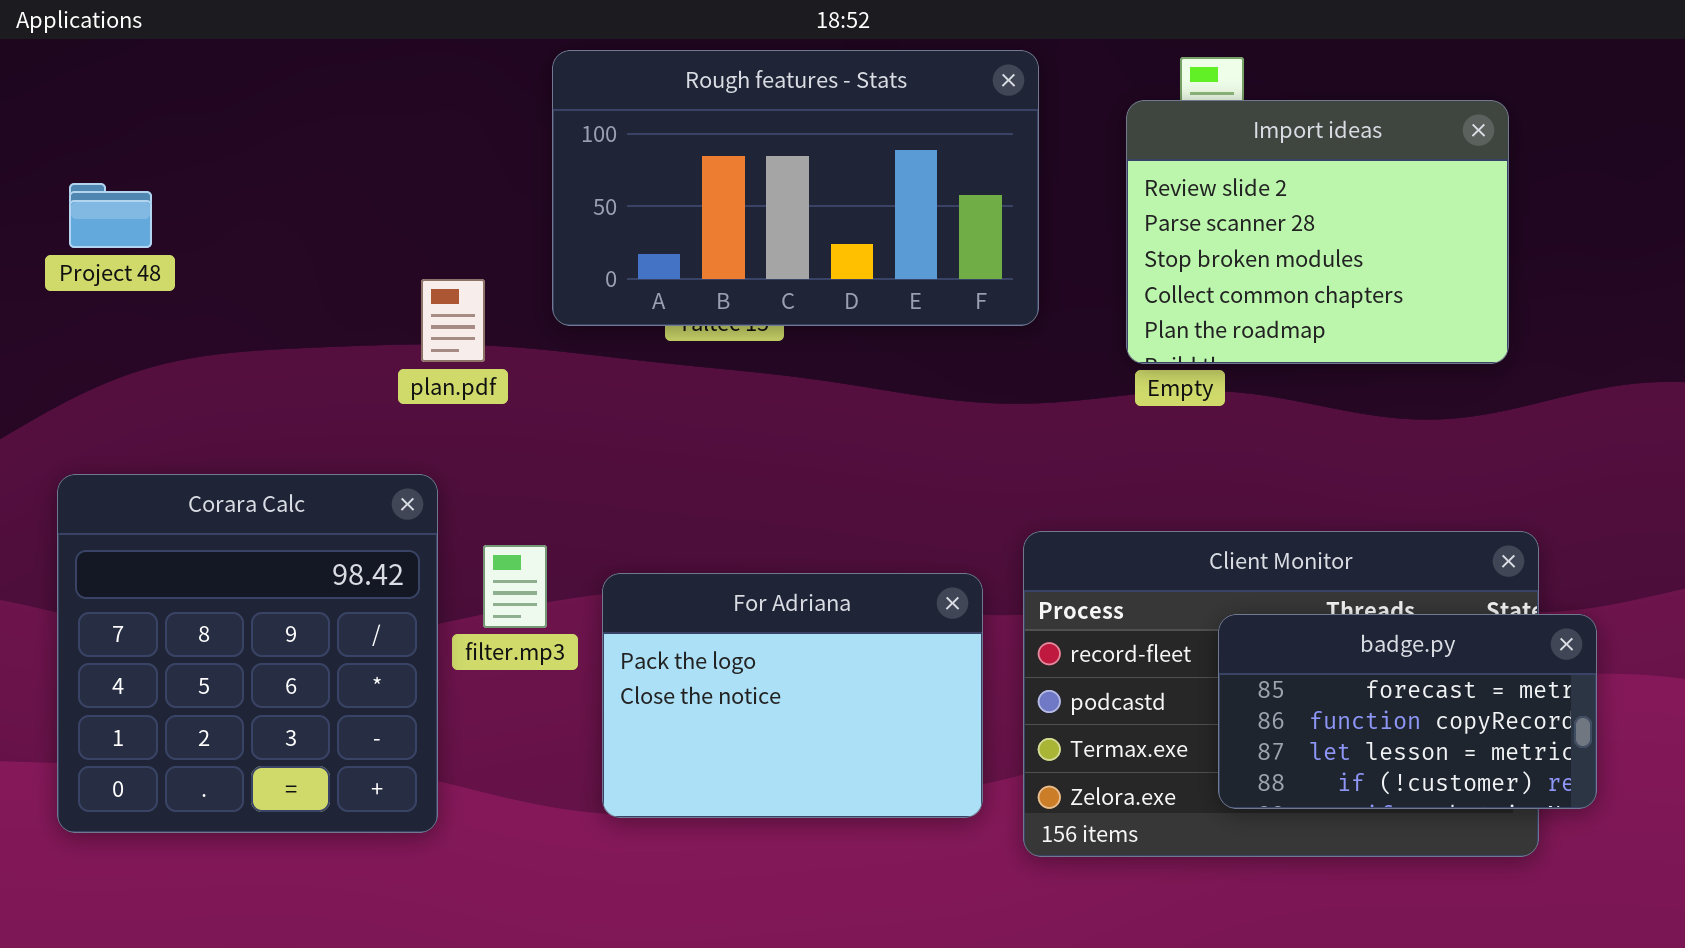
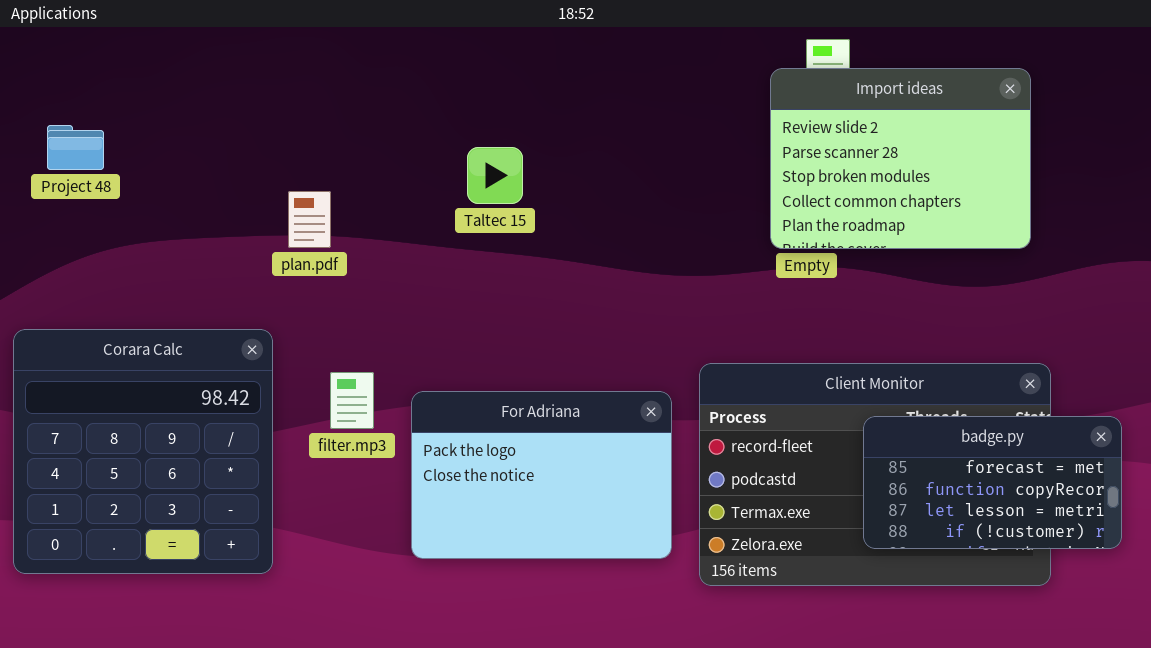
Rough features - Stats: [552,50,1039,326] -> none, closed
Corara Calc: [57,474,438,833] -> [13,329,273,574], moved
badge.py: [1218,614,1597,809] -> [863,416,1122,549], moved

